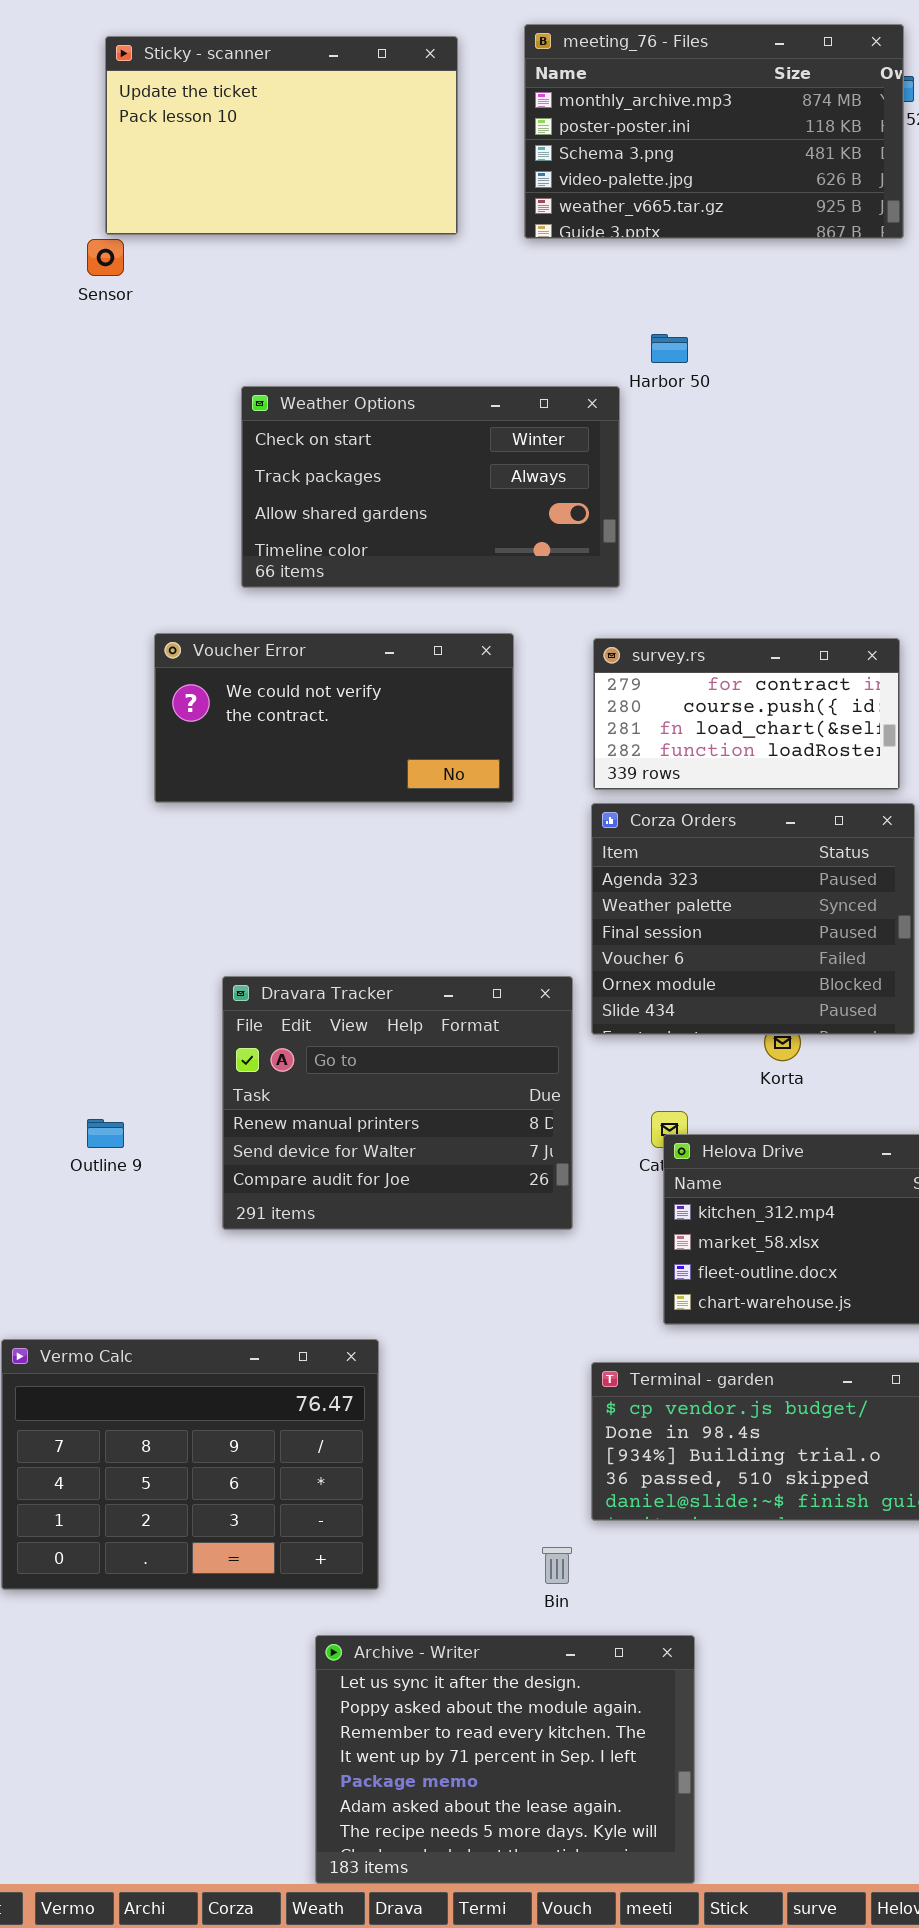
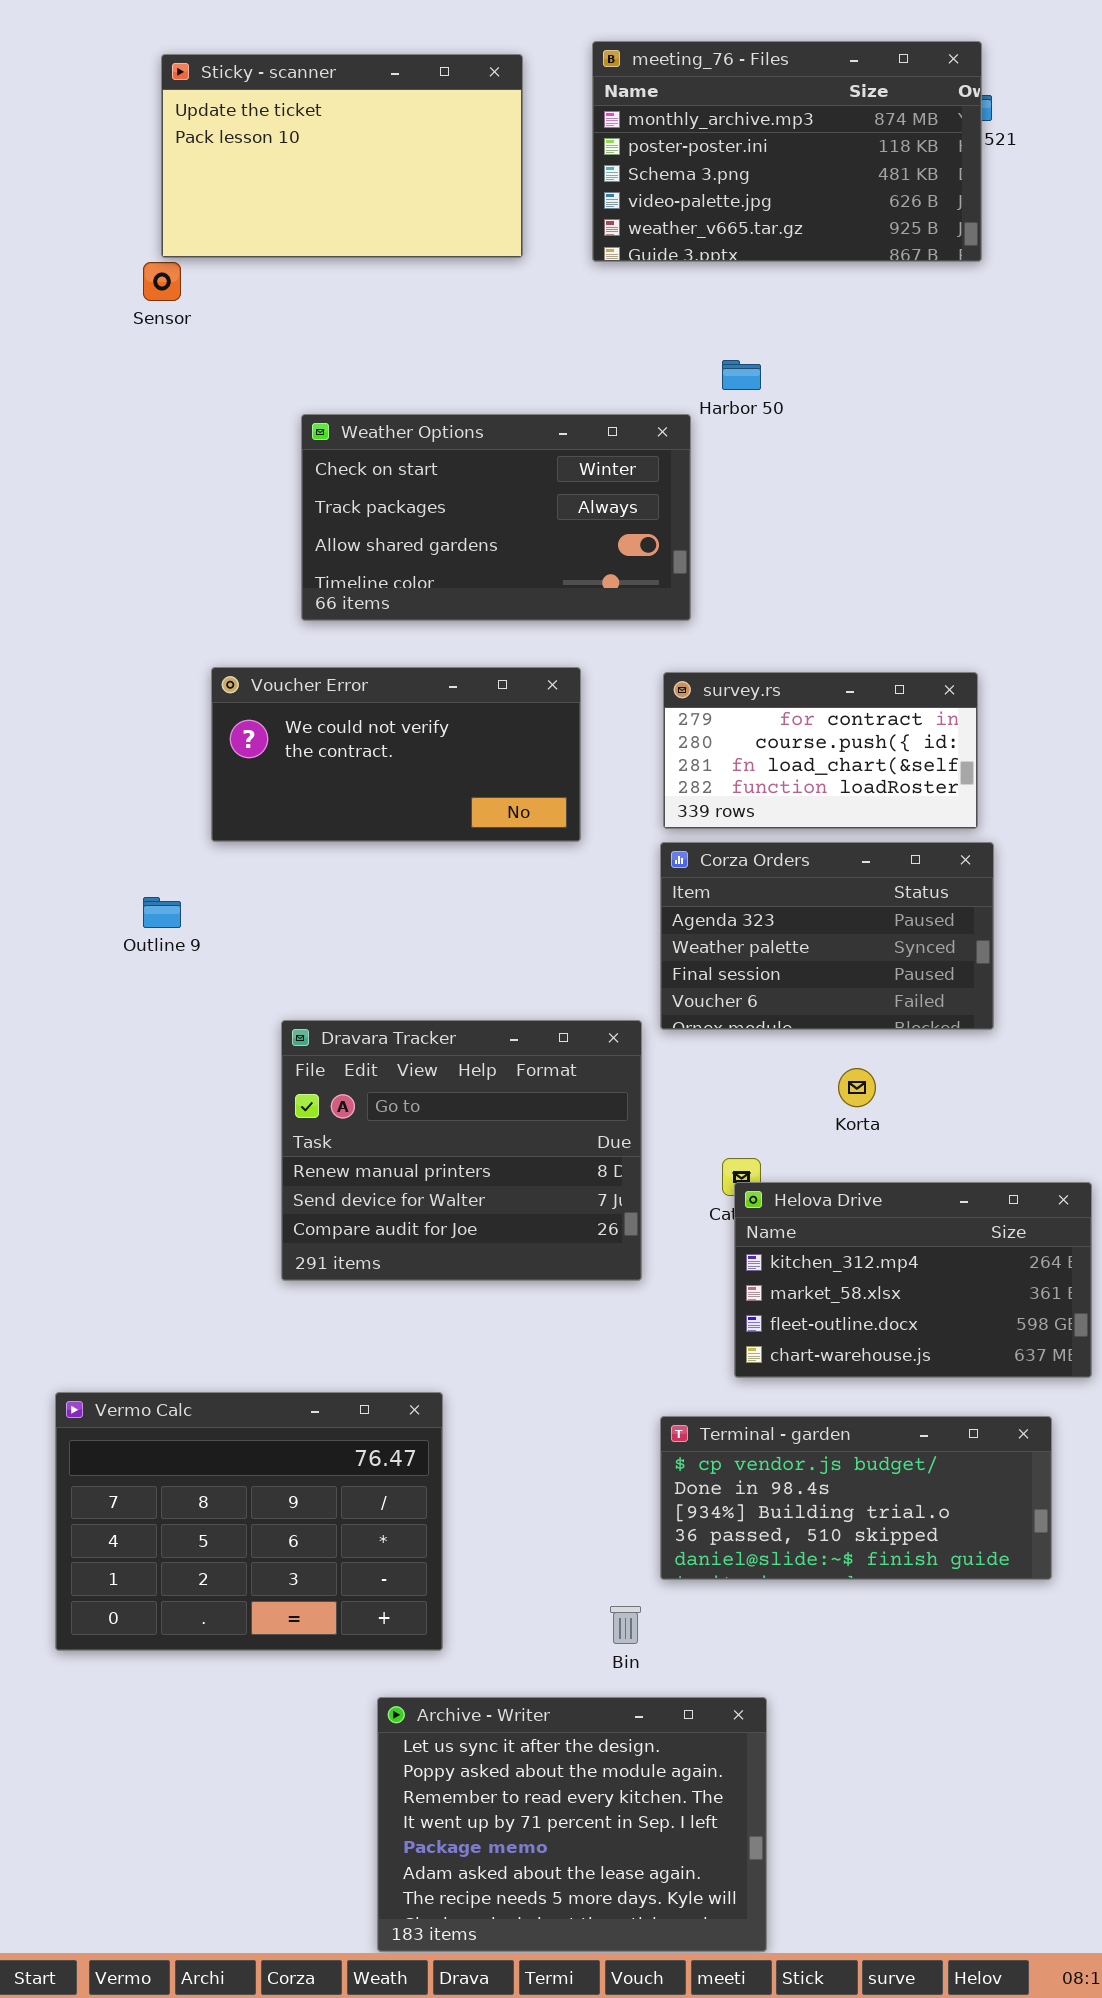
Corza Orders: [591,803,915,1035] -> [660,842,994,1030], resized
Outline 9: [87,1119,124,1148] -> [143,897,181,928], moved

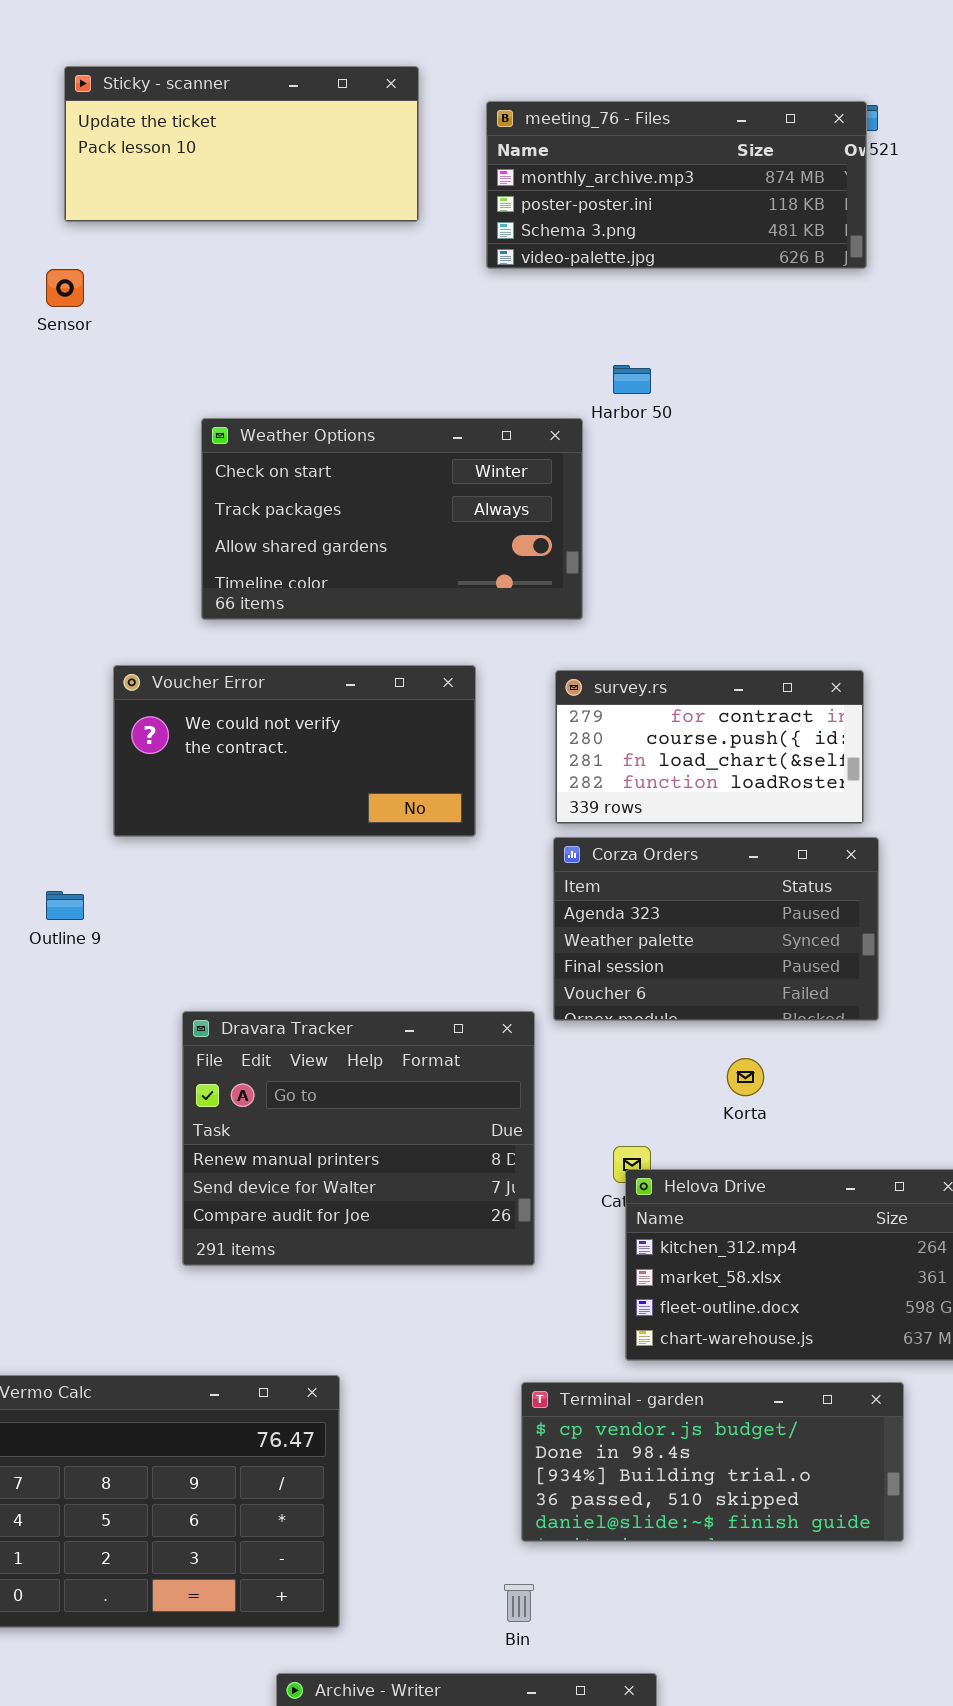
meeting_76 - Files: [592,41,982,262] -> [486,101,867,269], resized
Sticky - scanner: [161,54,523,258] -> [64,66,419,222], resized
Terminal - garden: [660,1416,1052,1580] -> [521,1382,904,1542], moved

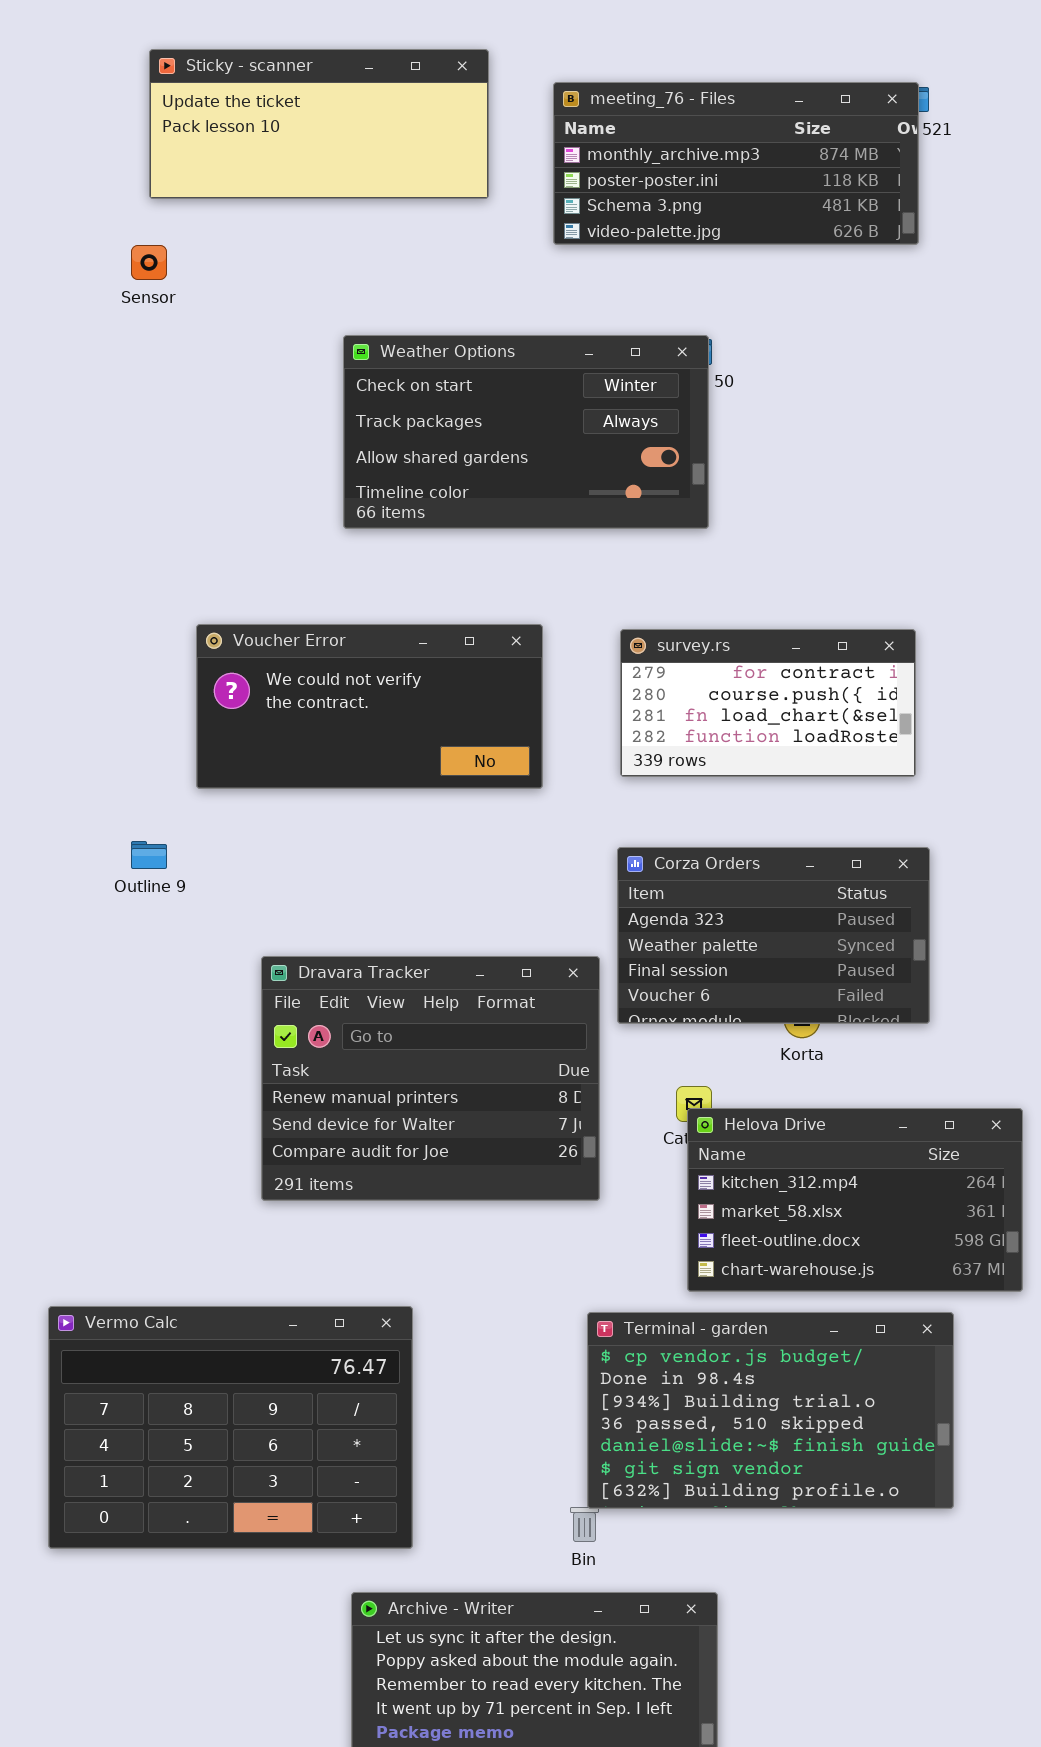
Weather Options: [201,418,583,620] -> [343,335,709,529], moved
Corza Orders: [553,837,879,1021] -> [617,847,930,1024], moved
Terminal - garden: [521,1382,904,1542] -> [587,1312,954,1509], resized

